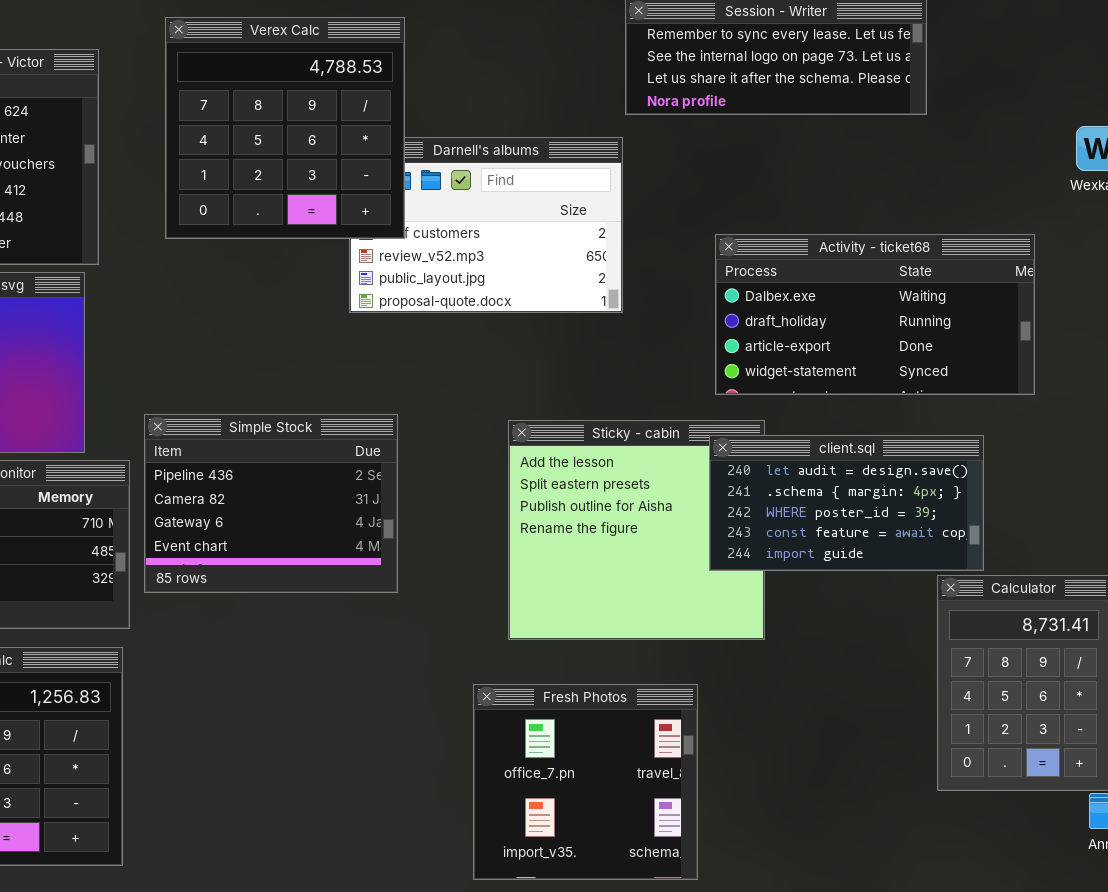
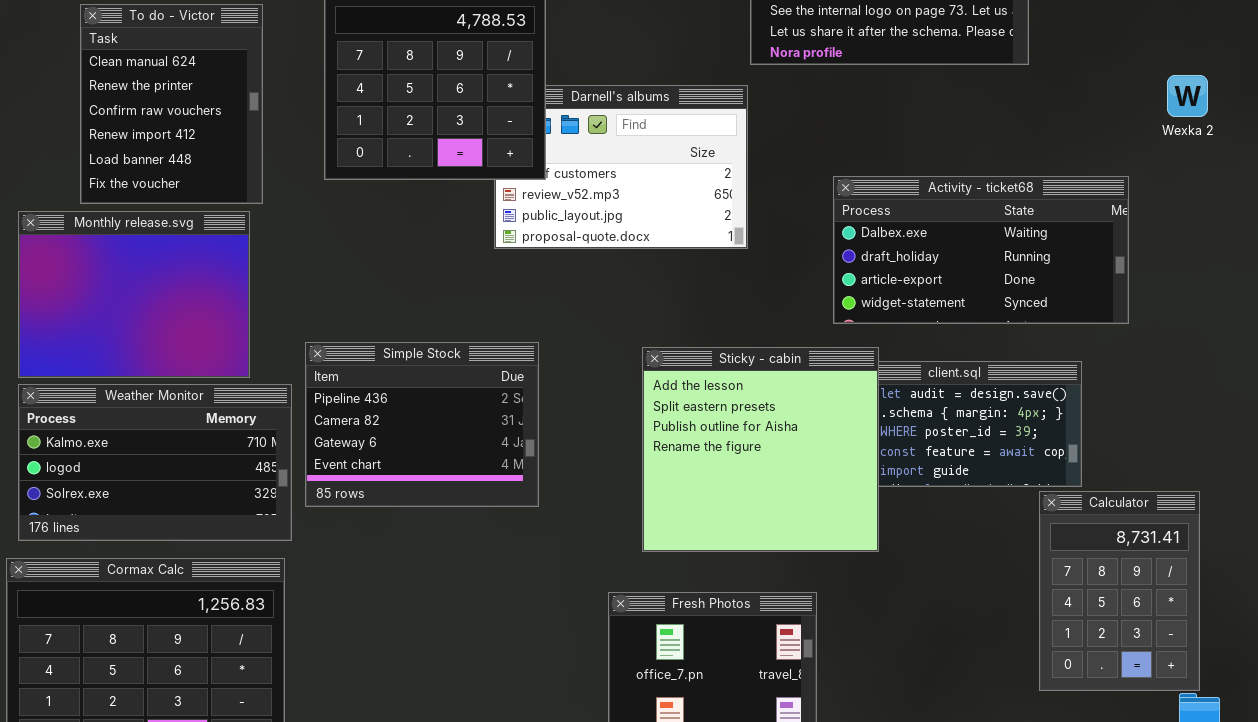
Sticky - cabin: [508,420,765,640] -> [642,347,879,552], raised

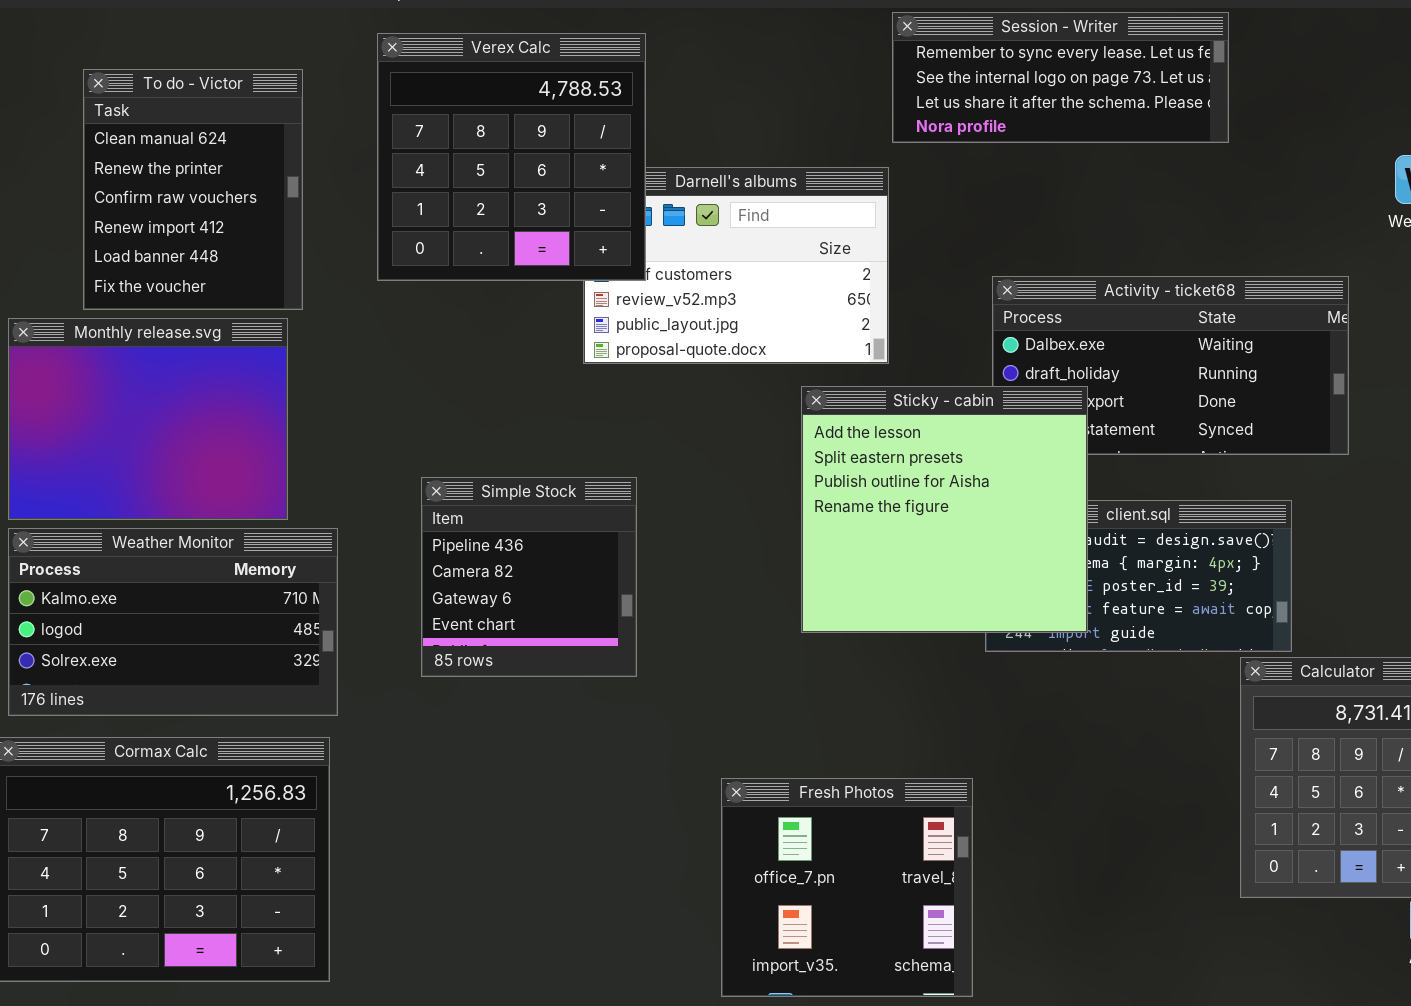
Simple Stock: [305,342,539,507] -> [421,477,637,677], resized
Sticky - cabin: [642,347,879,552] -> [801,386,1088,633], moved

